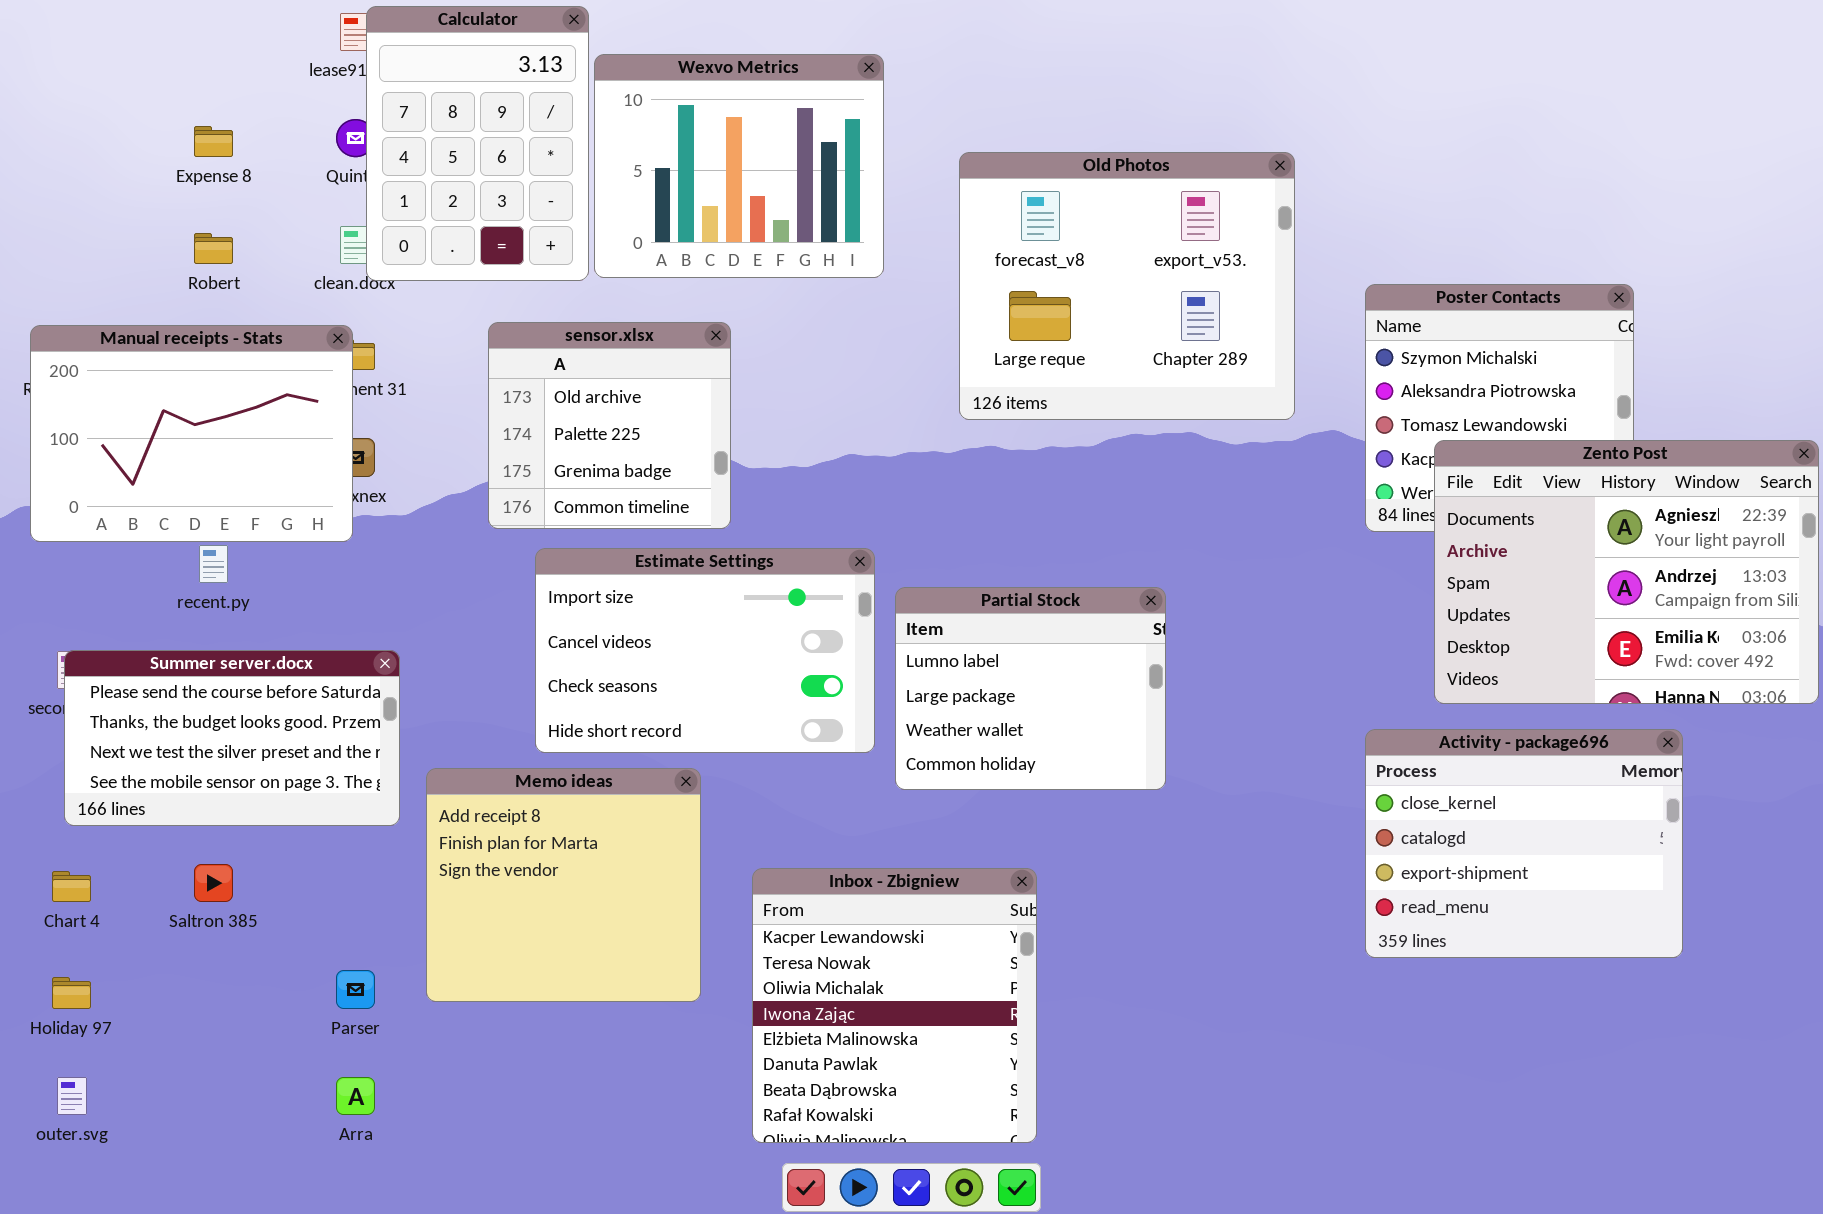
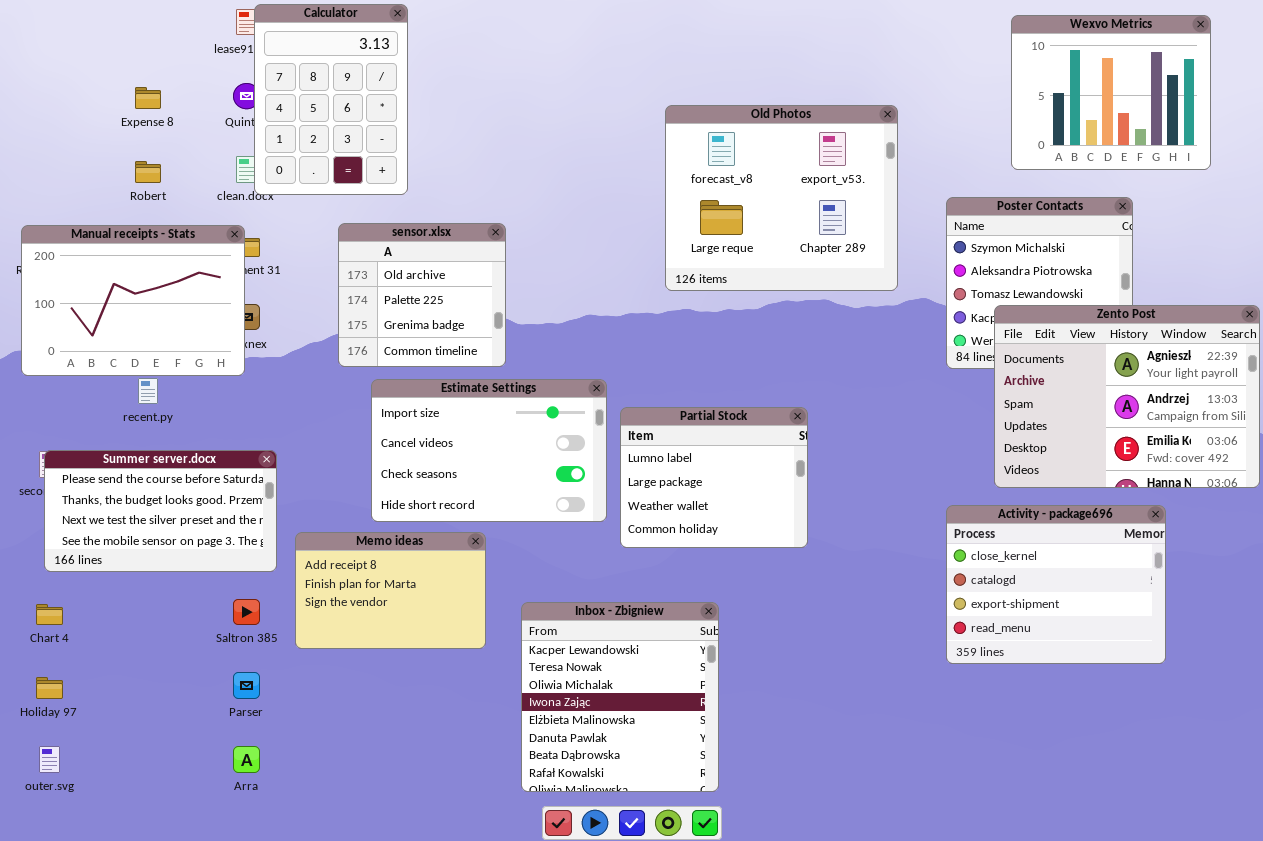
Wexvo Metrics: [594,54,884,278] -> [1011,15,1211,170], moved
Memo ideas: [426,768,701,1002] -> [295,532,486,649], resized
Saltron 385: [194,864,233,902] -> [233,599,260,625], moved

